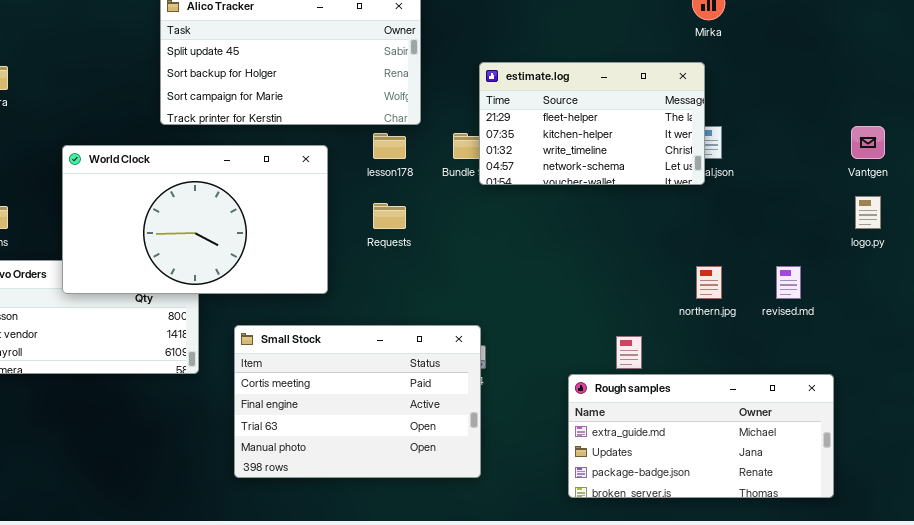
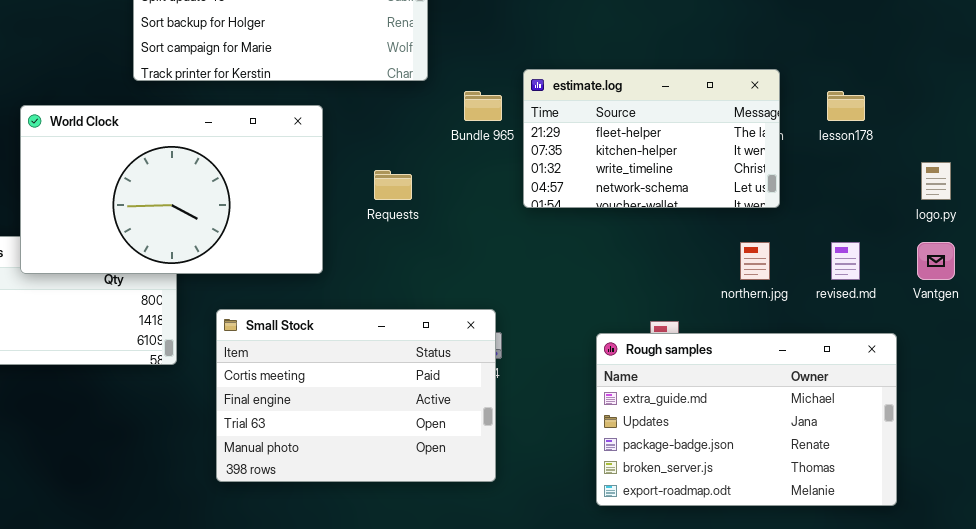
estimate.log: [479,62,705,185] -> [523,69,780,208], moved
Vantgen: [851,126,885,159] -> [917,242,955,280], moved
lesson178: [373,133,406,159] -> [827,91,865,121], moved
Rough samples: [568,374,834,498] -> [596,333,897,506], resized

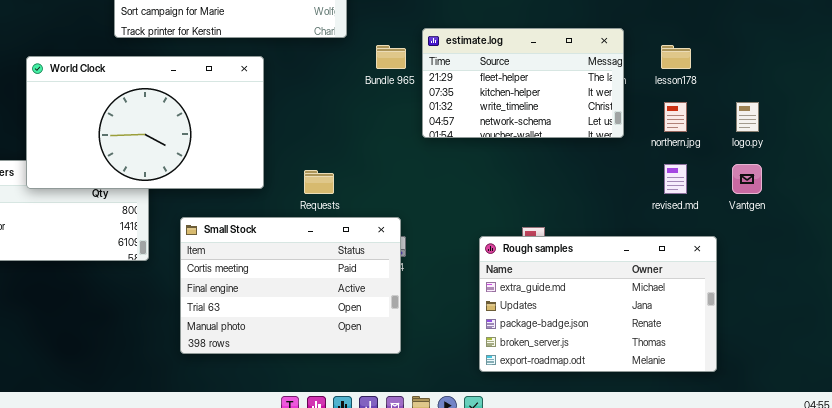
Requests: [374,170,412,200] -> [304,170,334,194], moved
northern.jpg: [740,242,770,280] -> [664,102,687,132], moved

